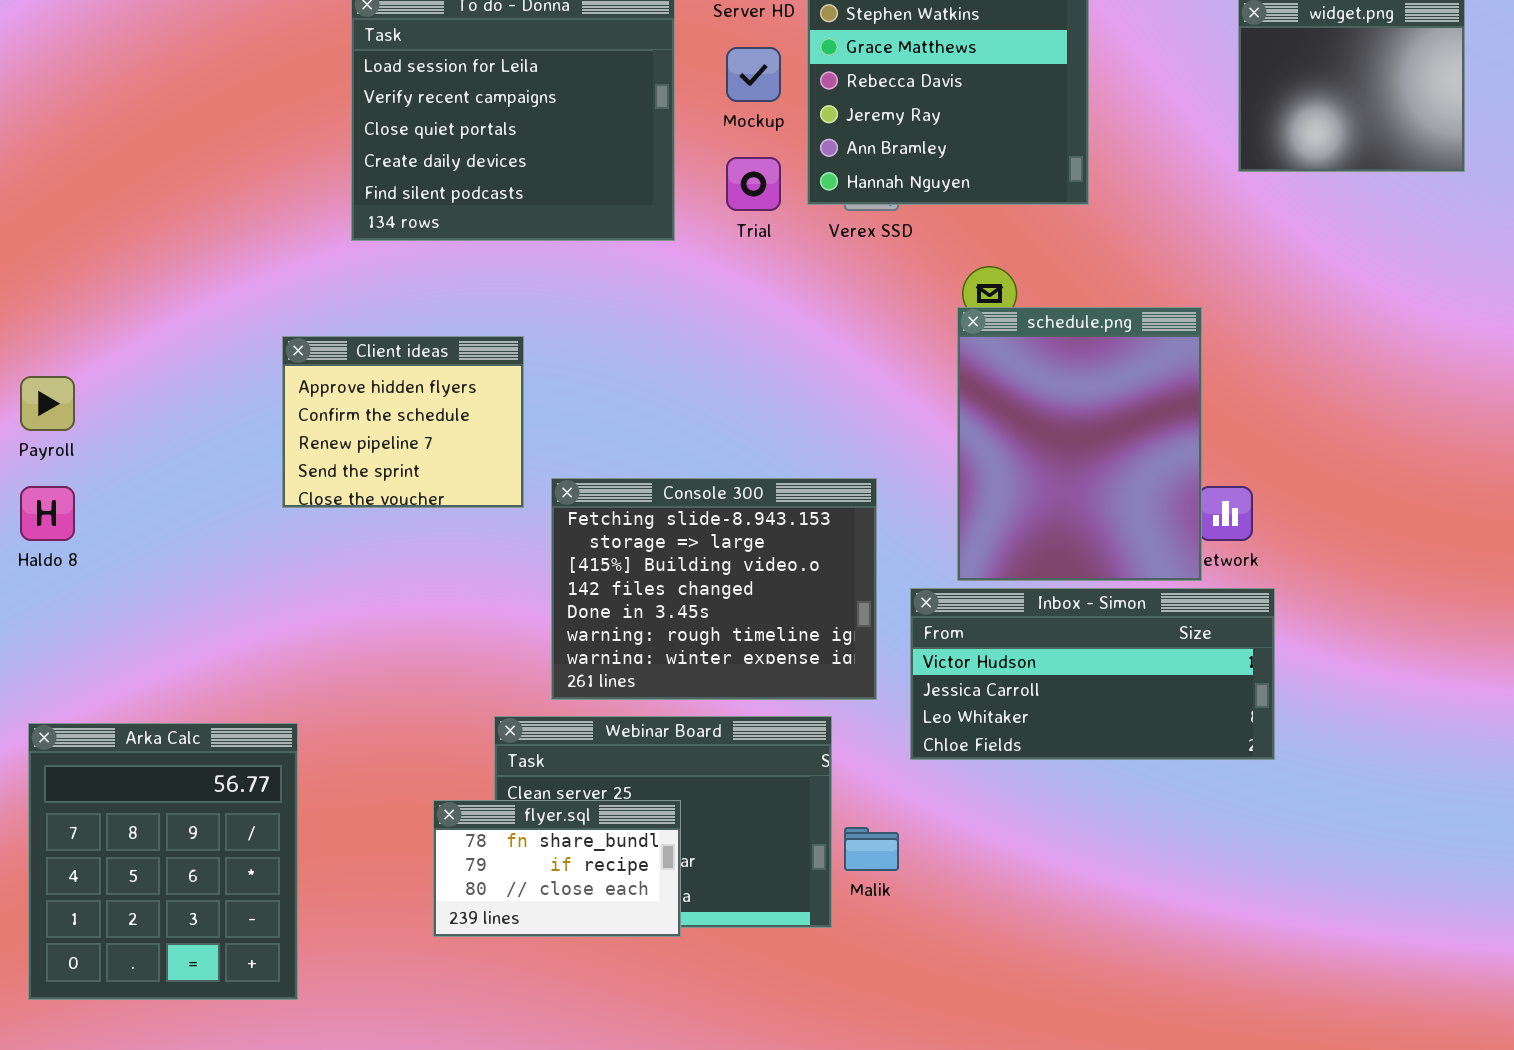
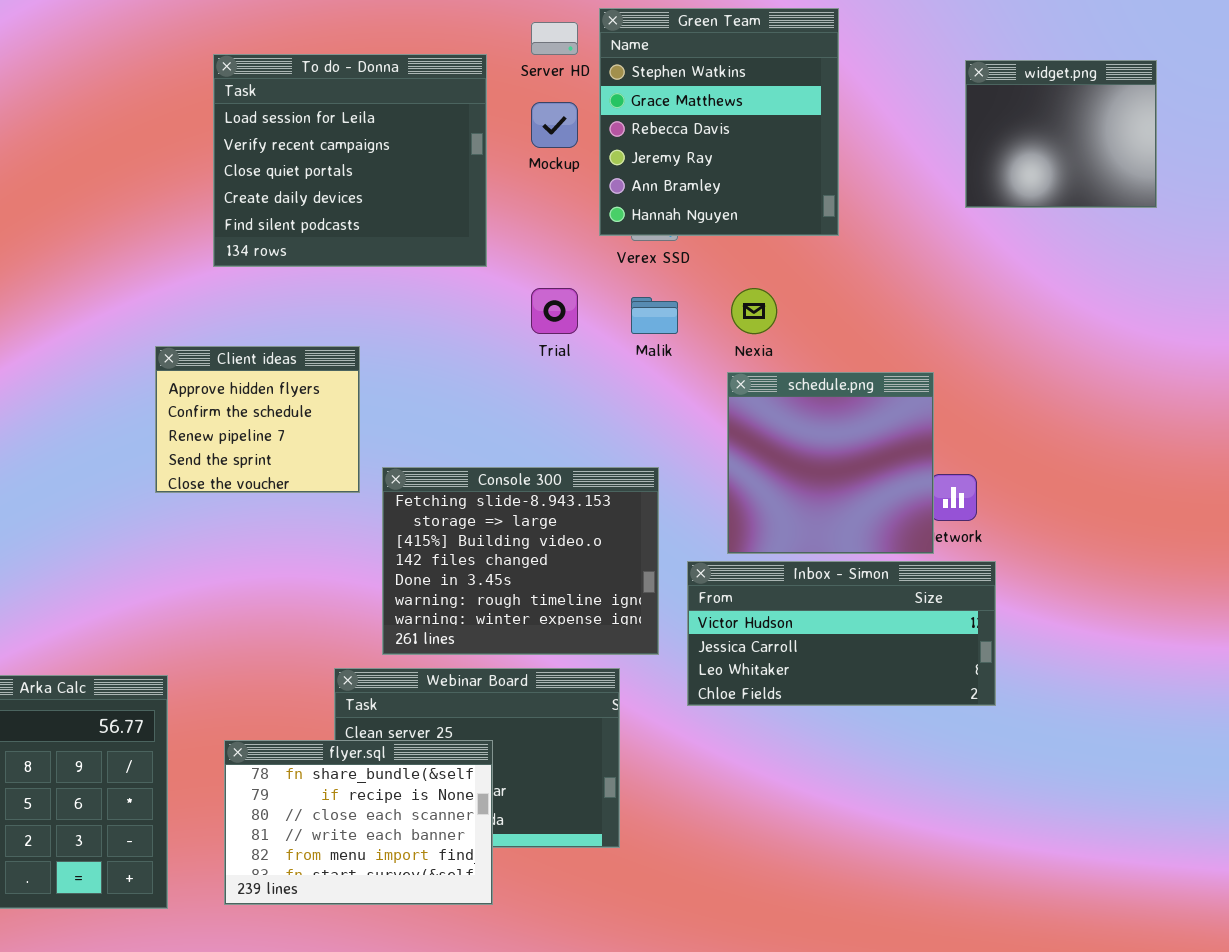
Trial: [726,157,781,211] -> [531,288,578,334], moved
schedule.png: [957,307,1202,581] -> [727,372,934,554], resized
flyer.sql: [433,800,681,937] -> [224,740,493,905], resized
Malik: [844,827,899,871] -> [631,297,678,334], moved

